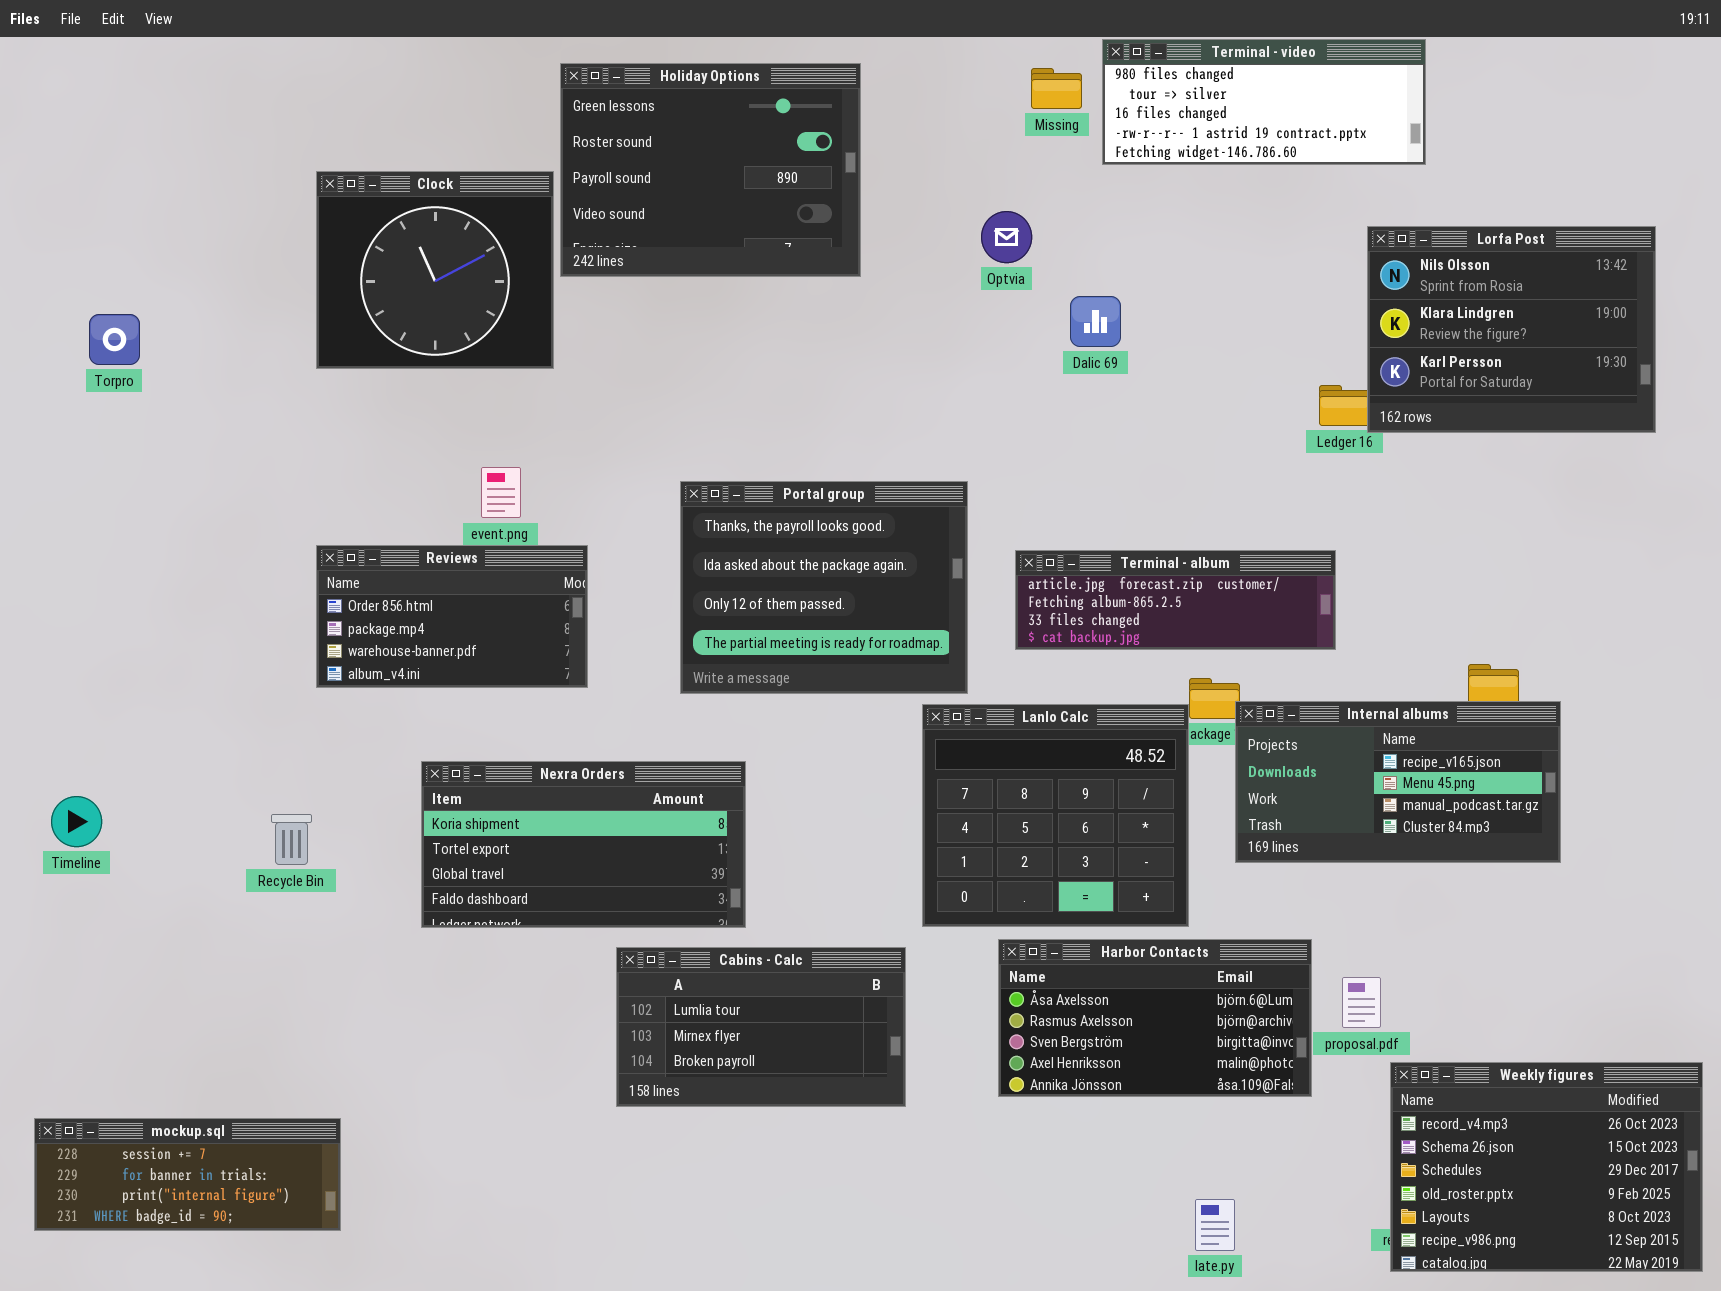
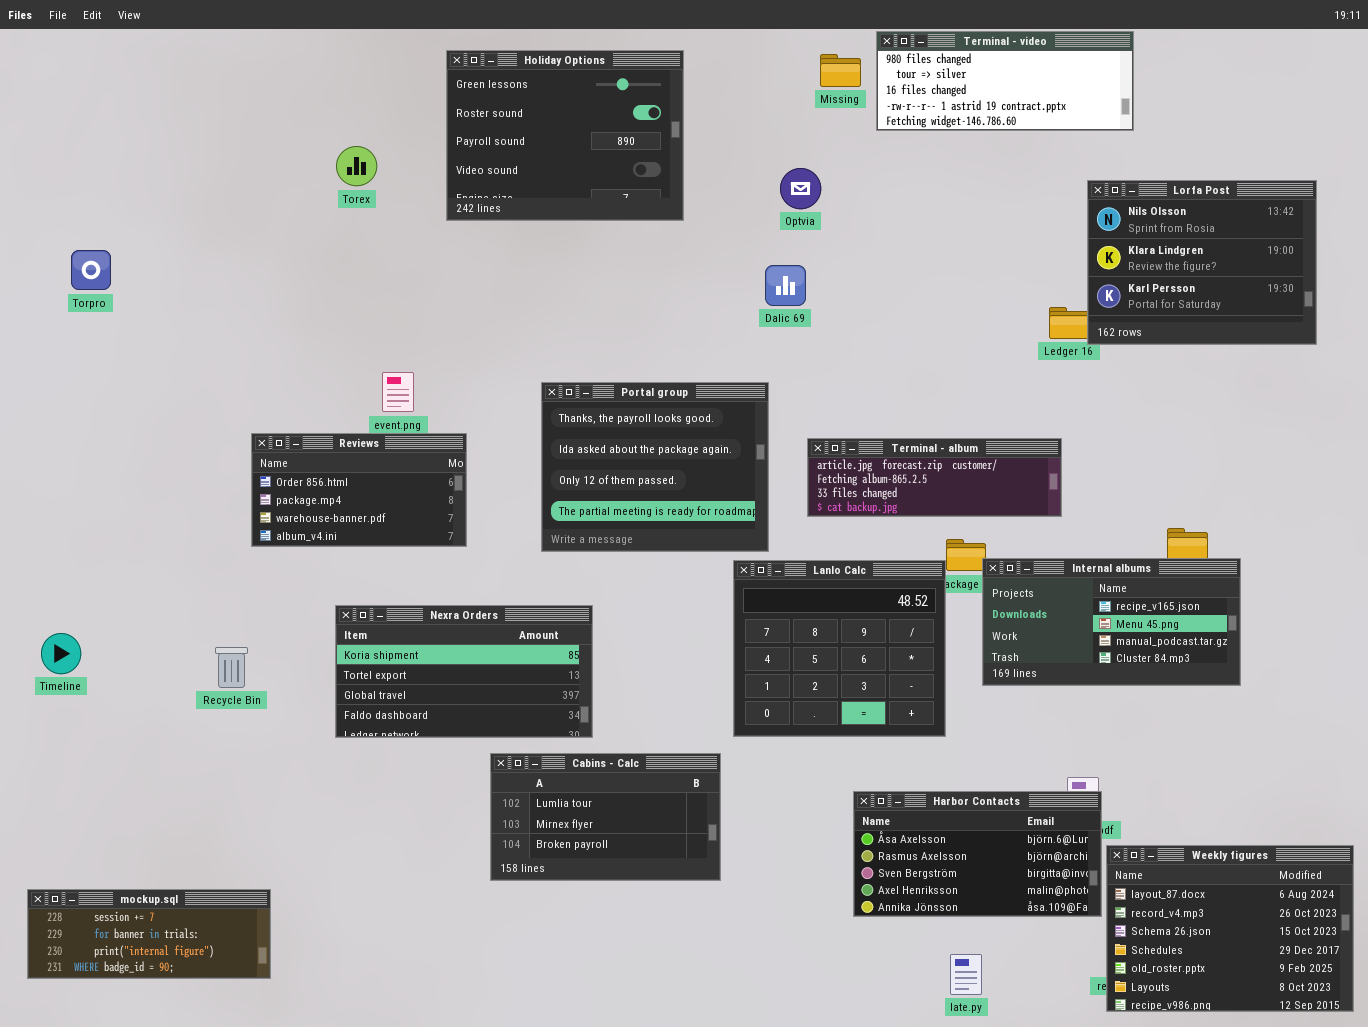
Clock: [316,171,554,369] -> none, closed
Dalic 69: [1070,296,1121,347] -> [765,265,806,306], moved
Harbor Contacts: [998,939,1312,1097] -> [853,791,1102,917], moved
Weekly figures: [1390,1062,1703,1272] -> [1106,845,1354,1012], scrolled up 1 row

